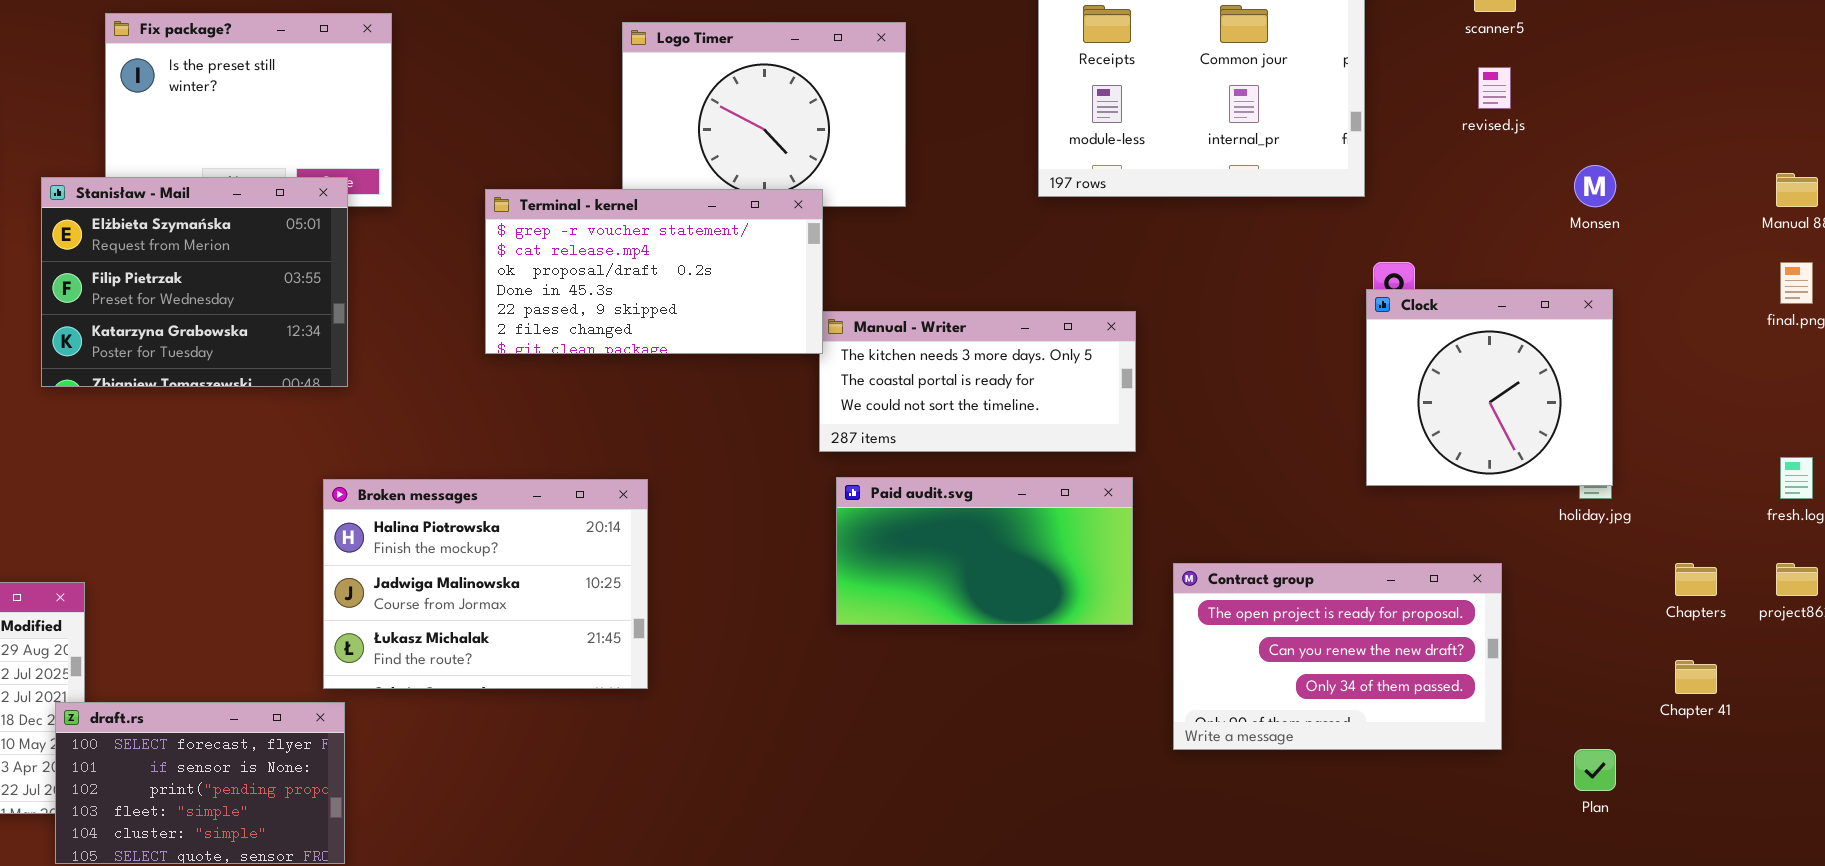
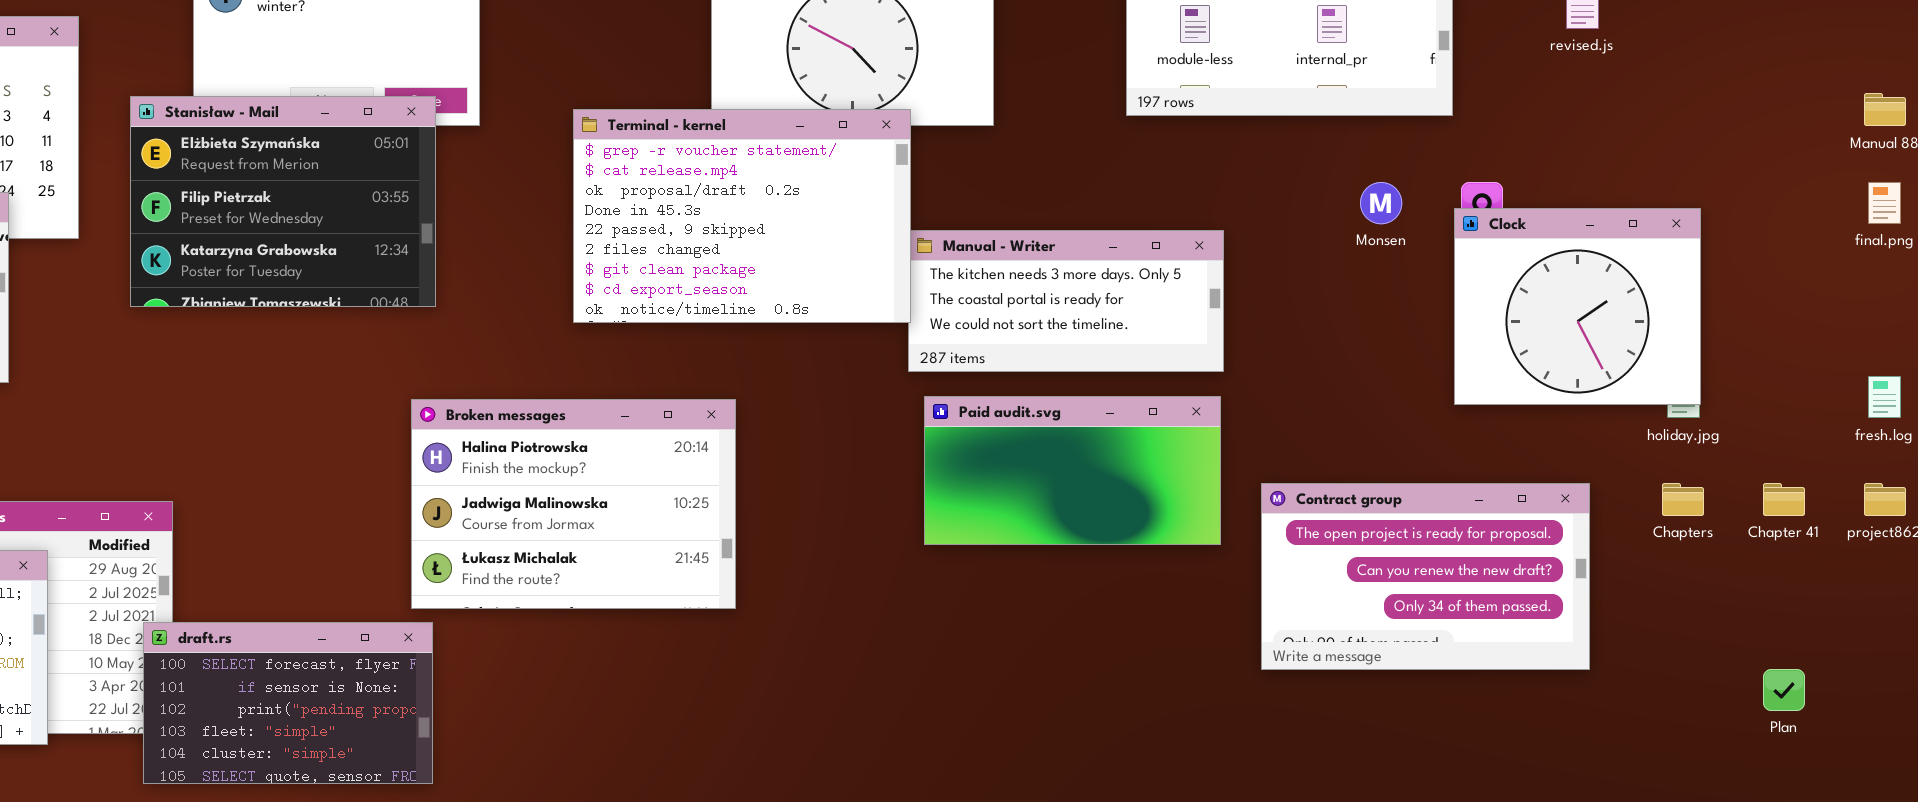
Monsen: [1574,165,1616,207] -> [1360,182,1402,224], moved
Terminal - kernel: [485,189,823,354] -> [573,109,911,323], resized
Chapters: [1675,563,1717,596] -> [1662,483,1704,516], moved
Chapter 41: [1675,660,1717,694] -> [1763,483,1805,516], moved
Plan: [1574,749,1616,791] -> [1763,669,1805,711], moved

